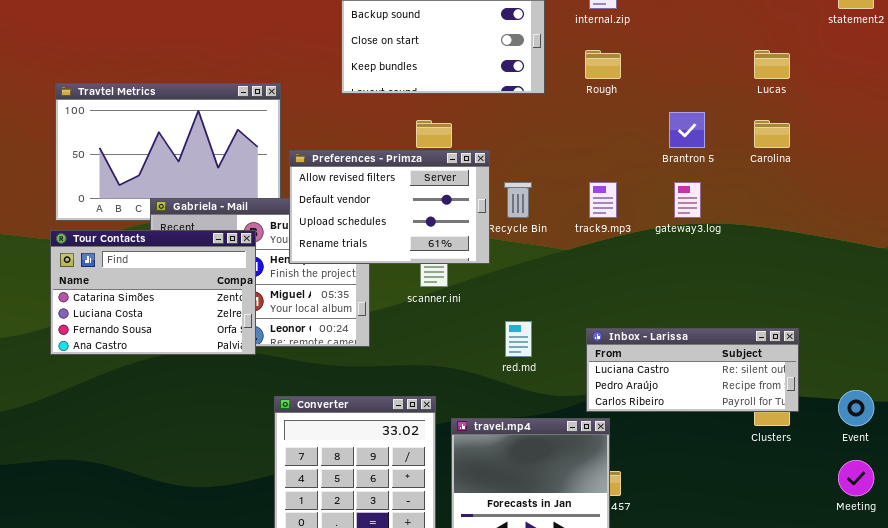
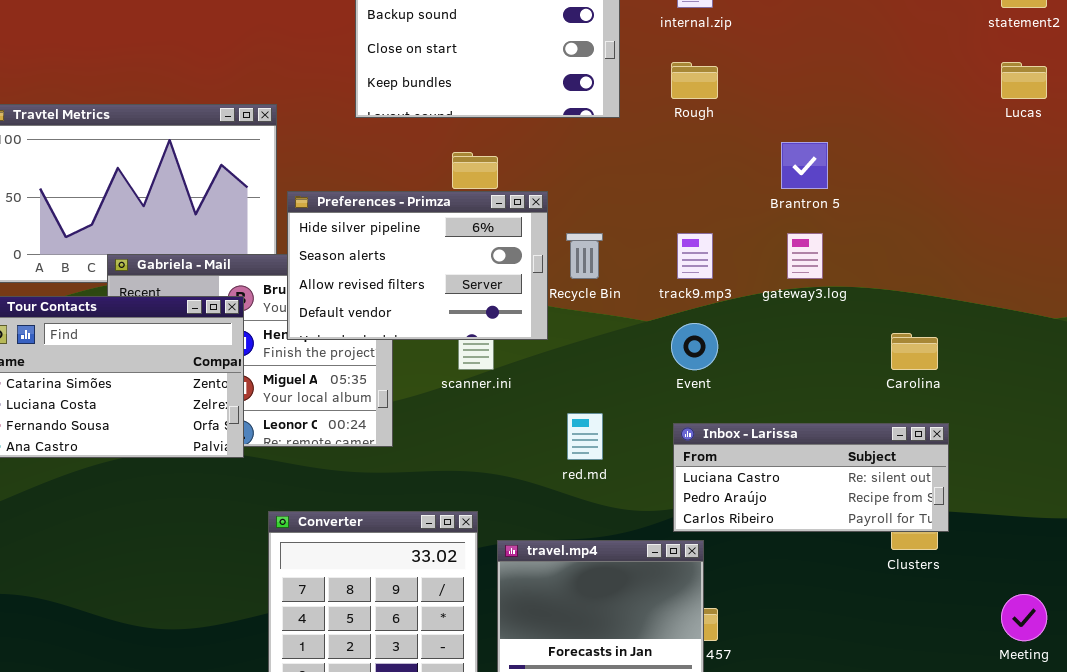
Lucas: [754,50,790,79] -> [1001,62,1047,99], moved
Carolina: [754,120,790,148] -> [891,333,938,370], moved
Preferences - Primza: [289,150,490,264] -> [287,191,548,340], scrolled up 2 rows
Event: [838,390,874,426] -> [671,323,718,370], moved

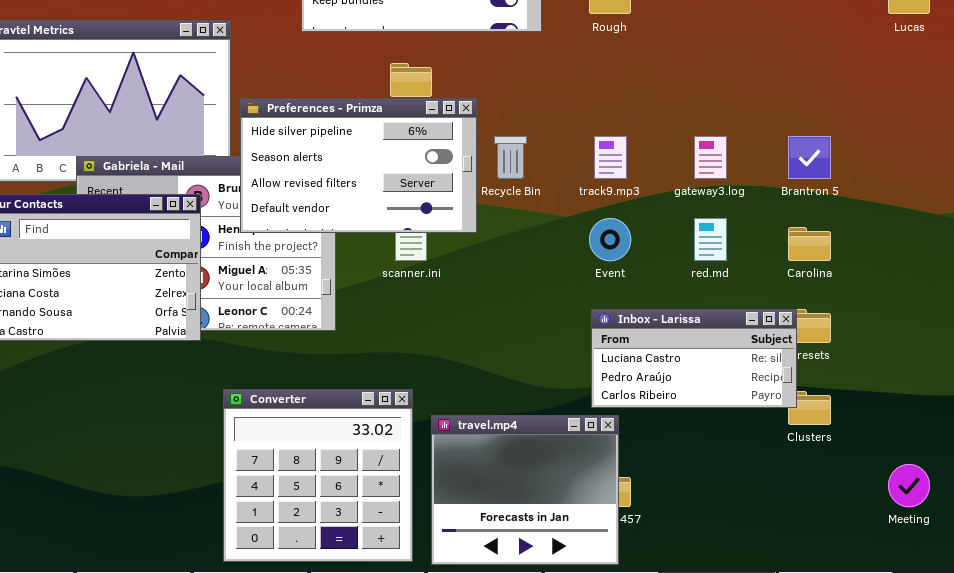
Brantron 5: [781,142,828,189] -> [788,136,831,179], moved
red.md: [567,413,603,460] -> [694,218,727,261], moved
Inbox - Larissa: [673,423,949,532] -> [591,309,797,408], resized

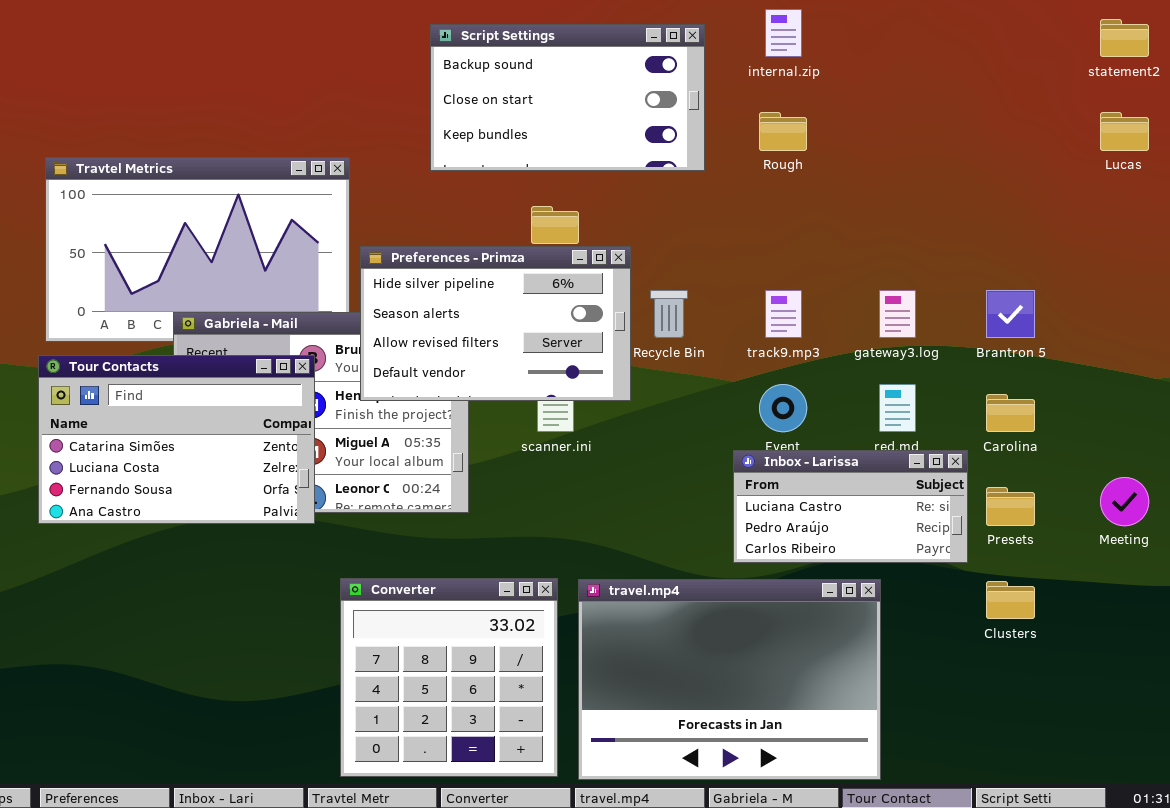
Inbox - Larissa: [591,309,797,408] -> [733,450,968,563], moved
travel.mp4: [431,415,619,565] -> [578,579,881,780], resized
Meeting: [888,464,930,507] -> [1100,477,1149,526], moved

